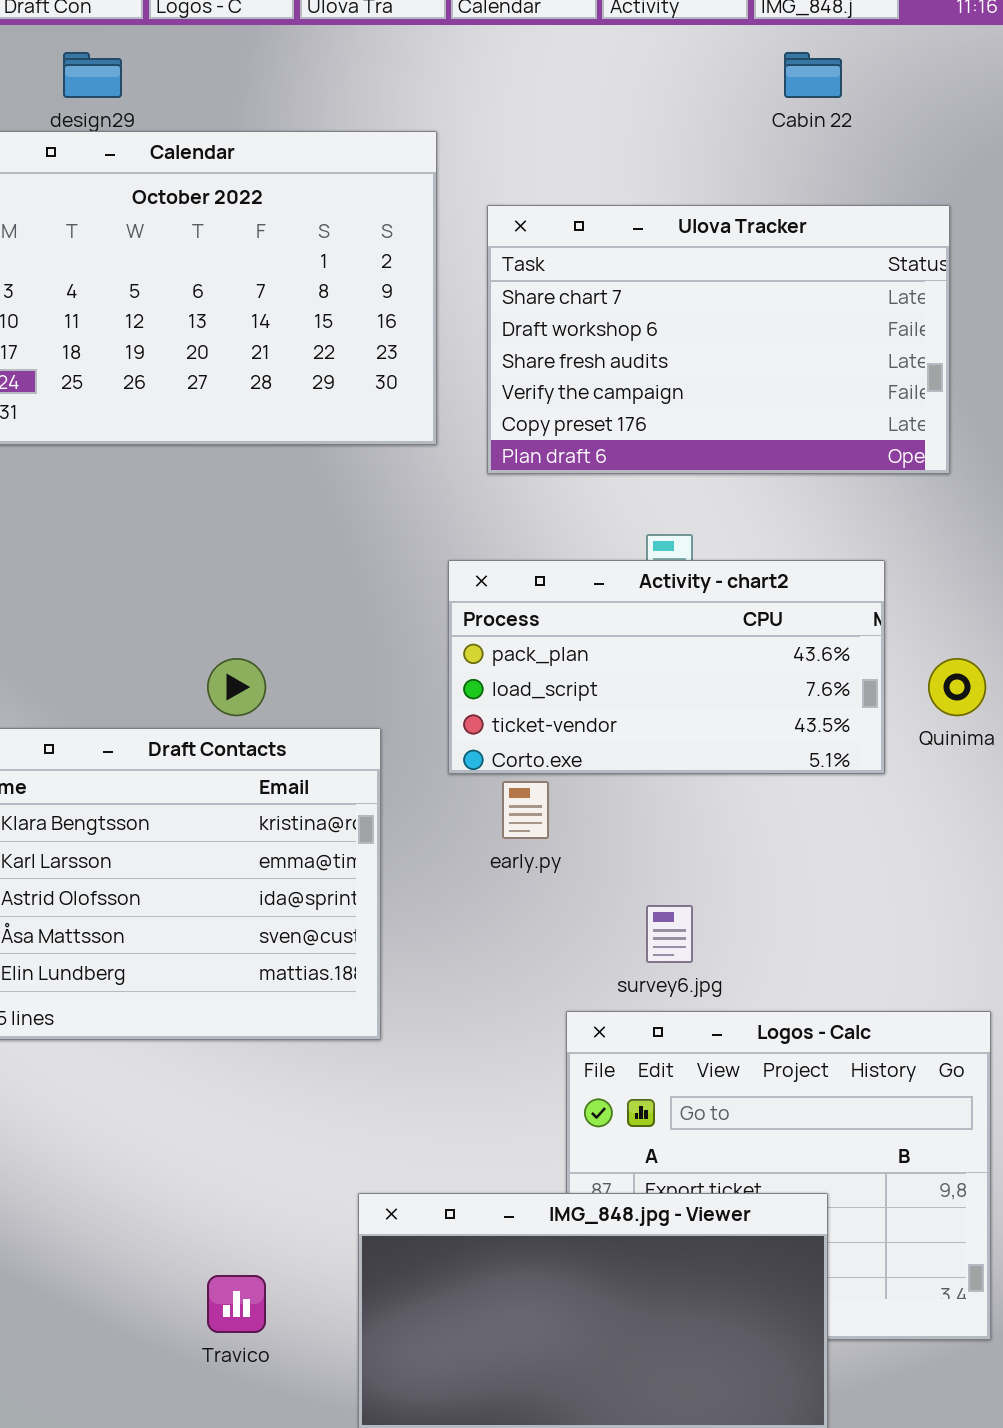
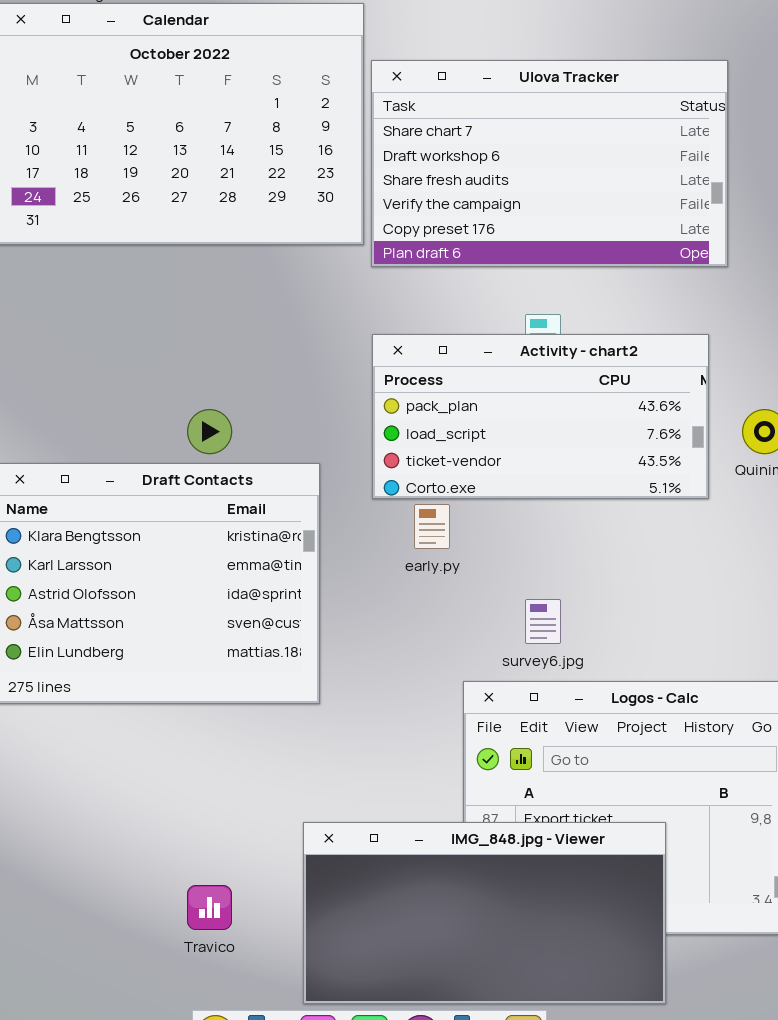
Ulova Tracker: [487,205,950,474] -> [371,60,728,267], moved

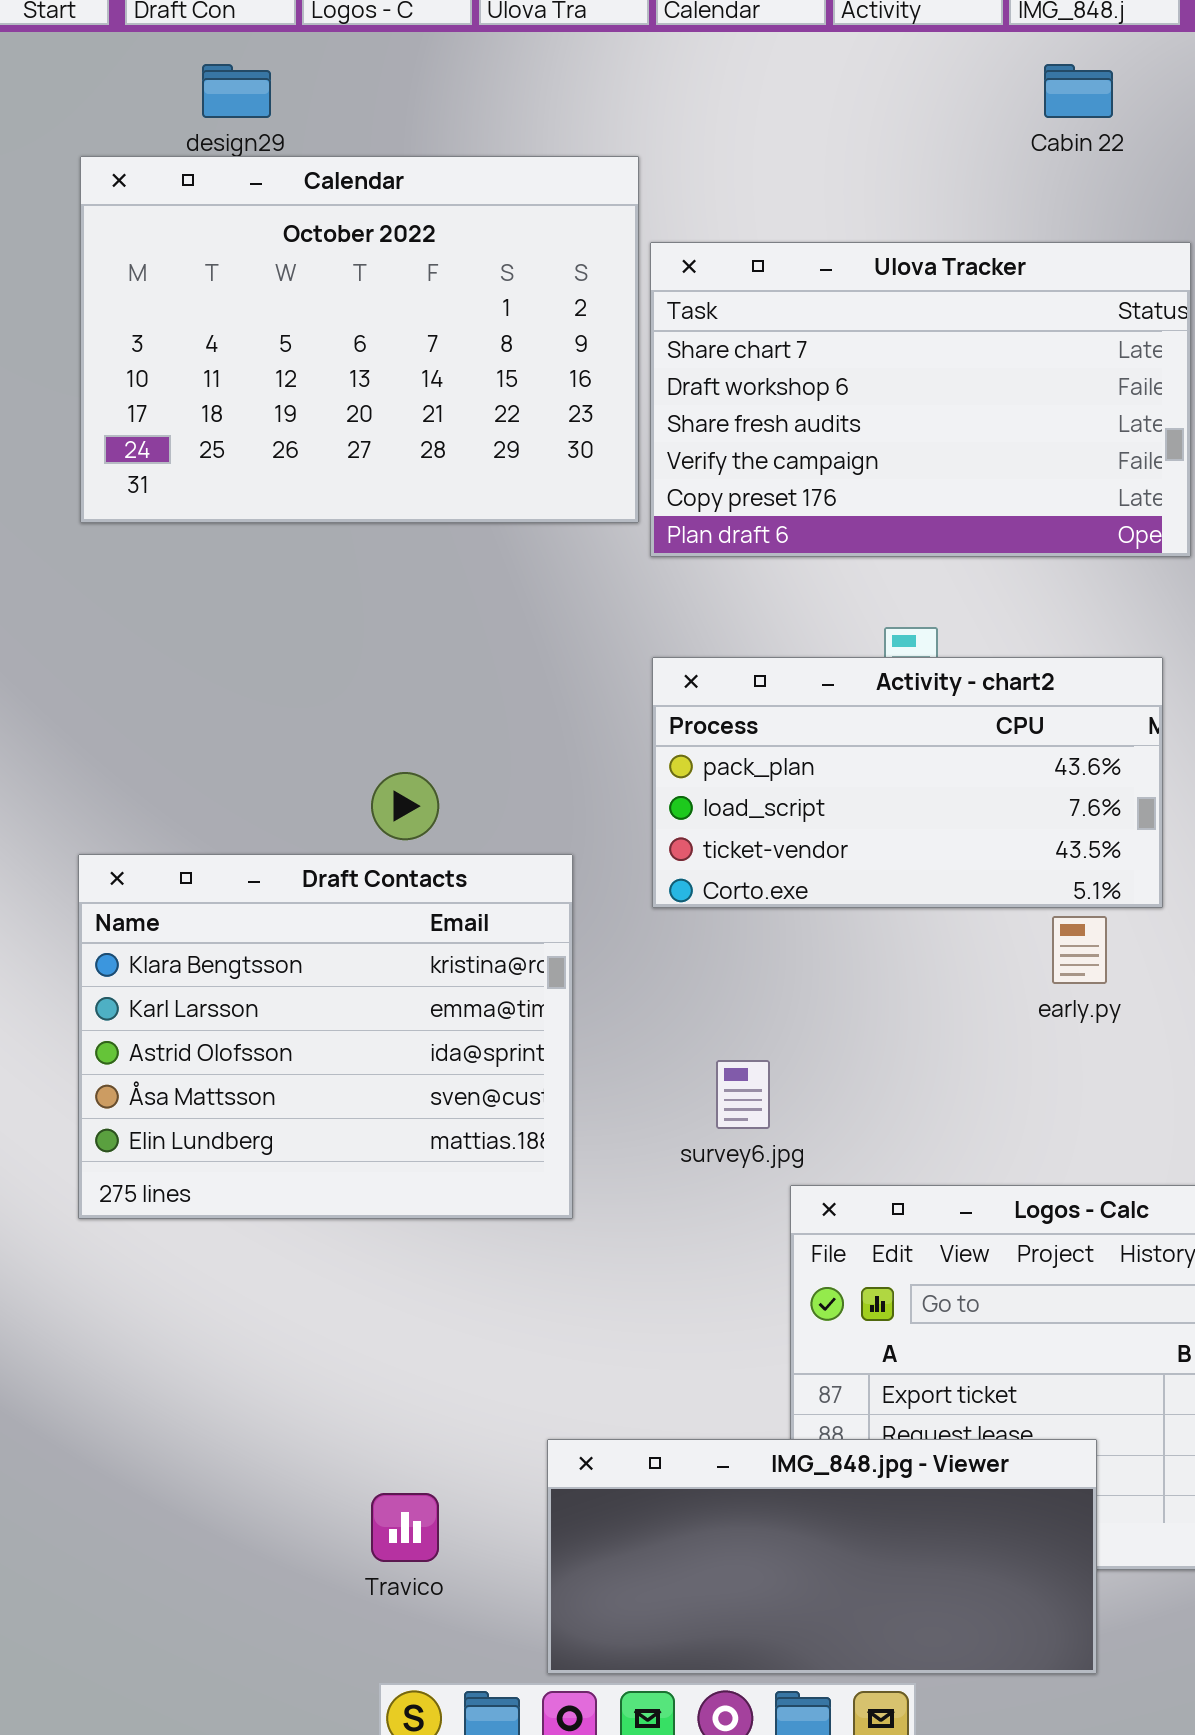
early.py: [414,504,450,549] -> [1052,916,1107,984], moved
survey6.jpg: [525,599,561,644] -> [716,1060,770,1129], moved
IMG_848.jpg - Viewer: [303,822,666,1004] -> [547,1439,1097,1674], resized

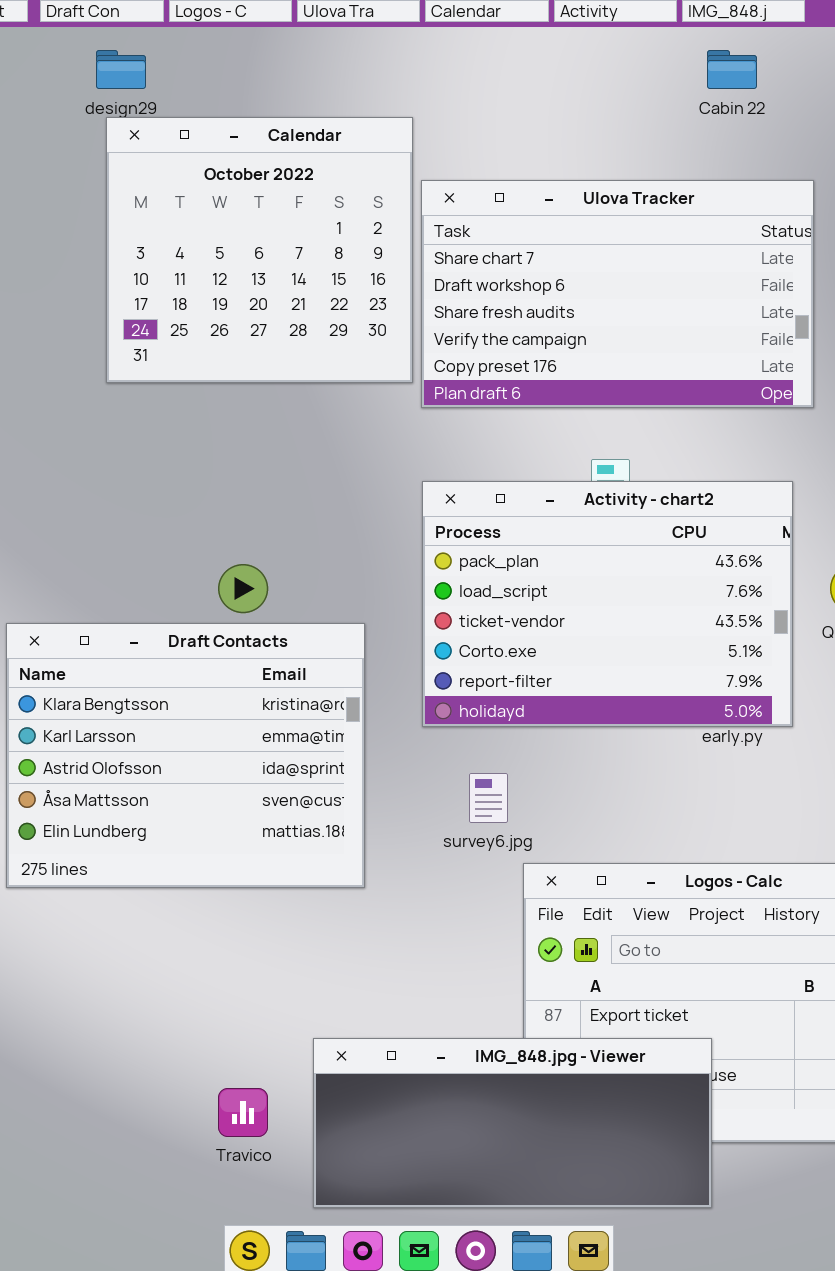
Calendar: [80,156,639,523] -> [106,117,413,383], resized
Activity - chart2: [652,657,1163,908] -> [422,481,793,727], resized
IMG_848.jpg - Viewer: [547,1439,1097,1674] -> [313,1038,712,1208], moved

